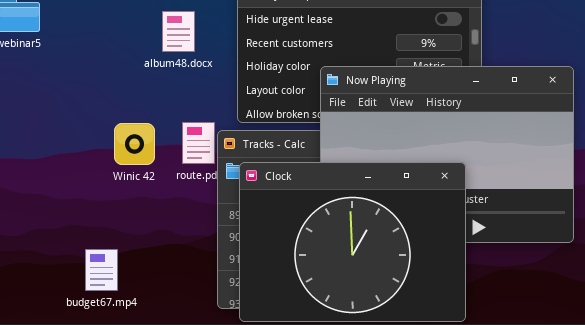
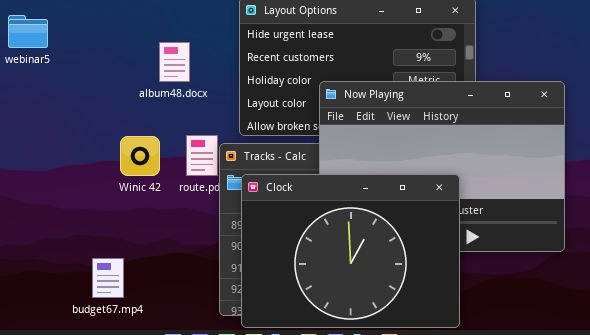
album48.docx: [162,11,195,52] -> [159,42,190,82], moved

